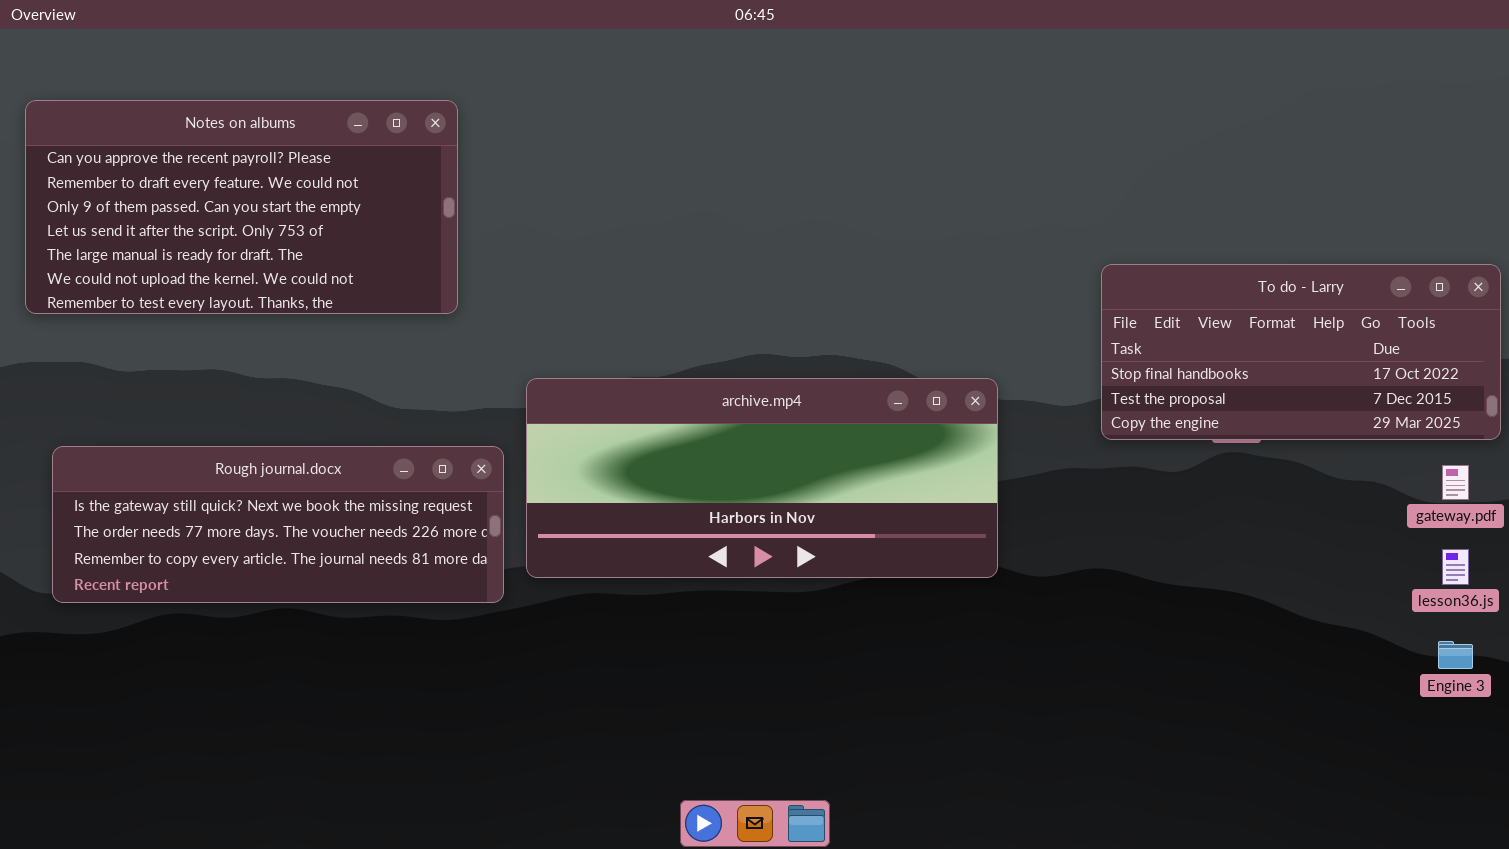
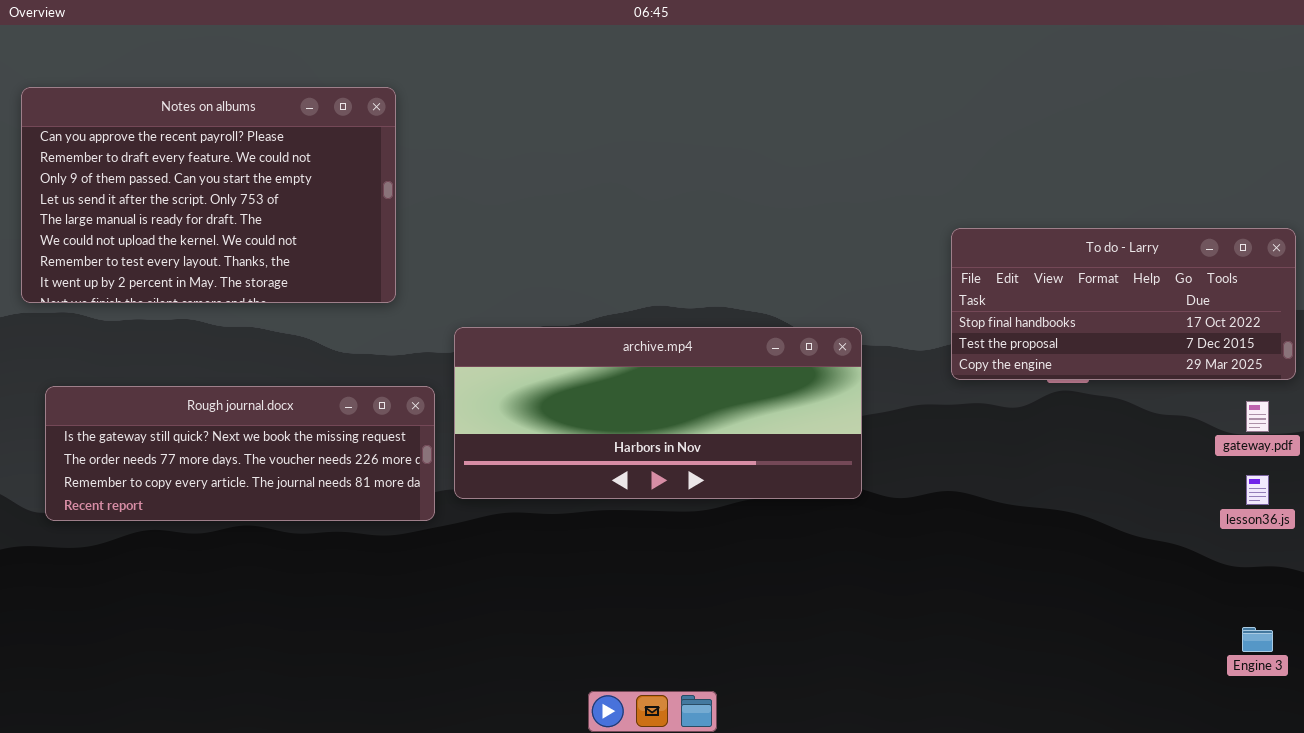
Notes on albums: [25,100,458,314] -> [21,87,396,303], resized
Engine 3: [1438,641,1473,669] -> [1242,627,1273,652], moved

